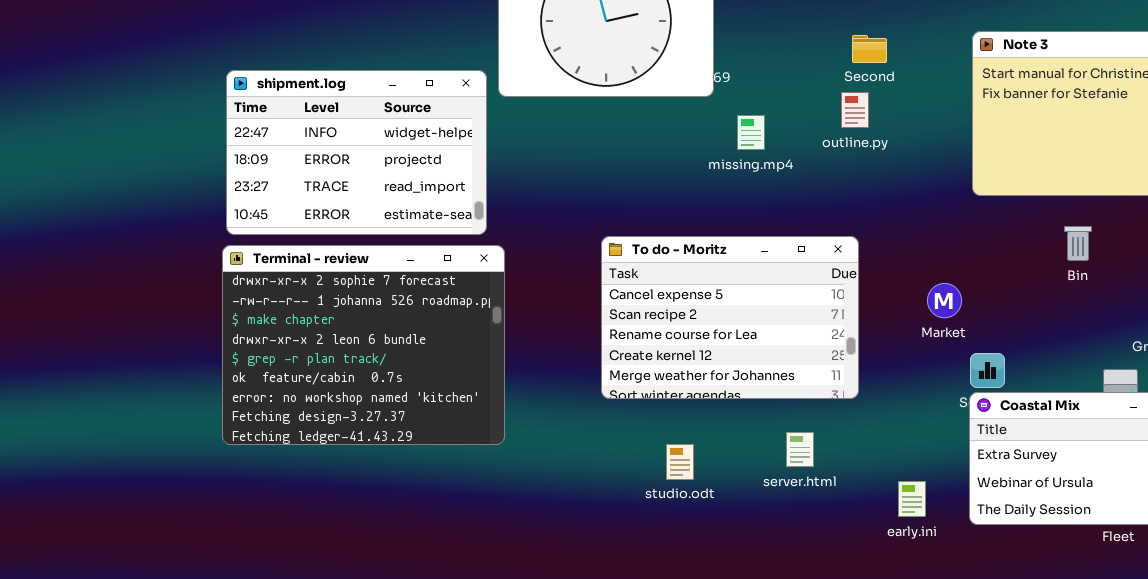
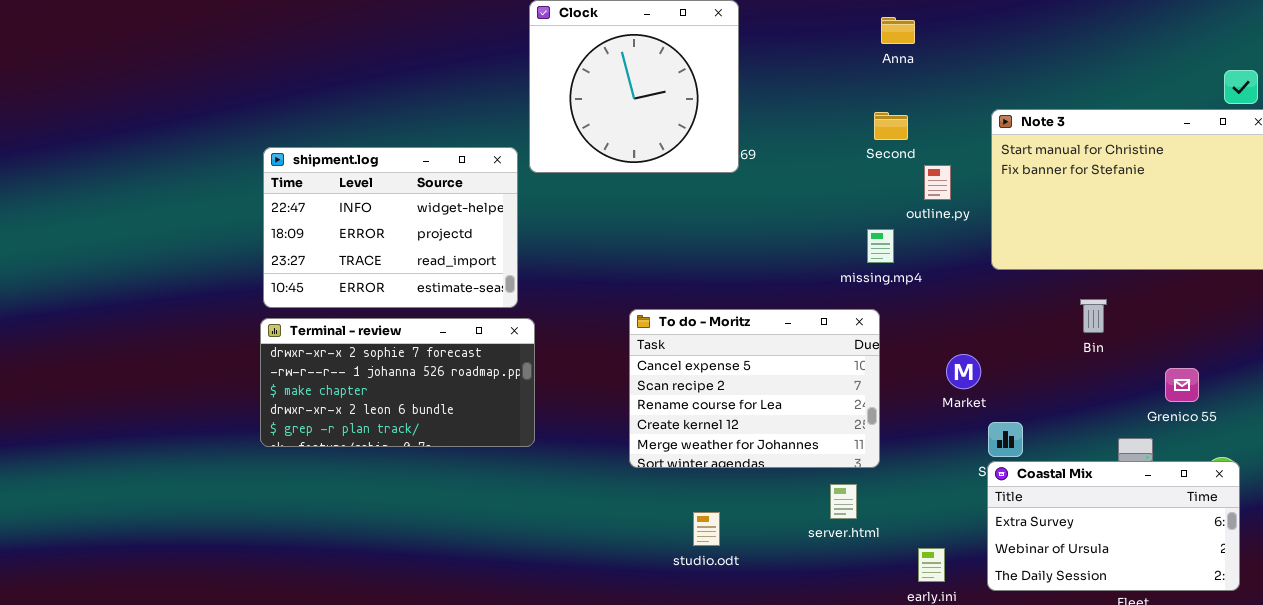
outline.py: [841,92,869,128] -> [924,165,951,200], moved
missing.mp4: [737,115,765,150] -> [867,229,894,263], moved
Terminal - review: [222,245,505,445] -> [260,318,535,447], resized
server.html: [786,432,814,467] -> [830,484,857,519], moved

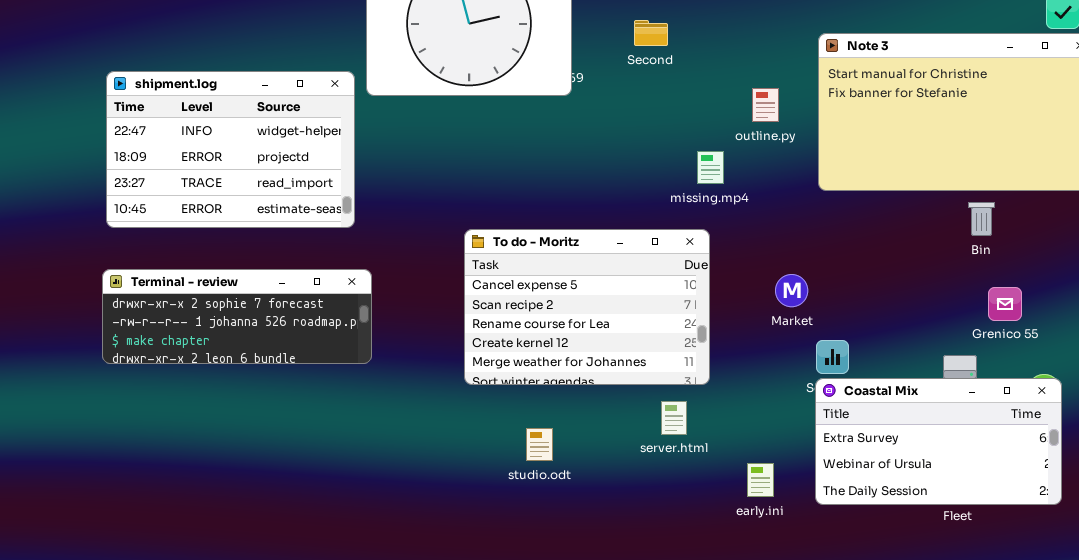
Second: [874,112,908,140] -> [634,20,668,46], moved
Bin: [1080,299,1107,333] -> [968,202,995,236], moved
Terminal - review: [260,318,535,447] -> [102,269,372,364], resized

